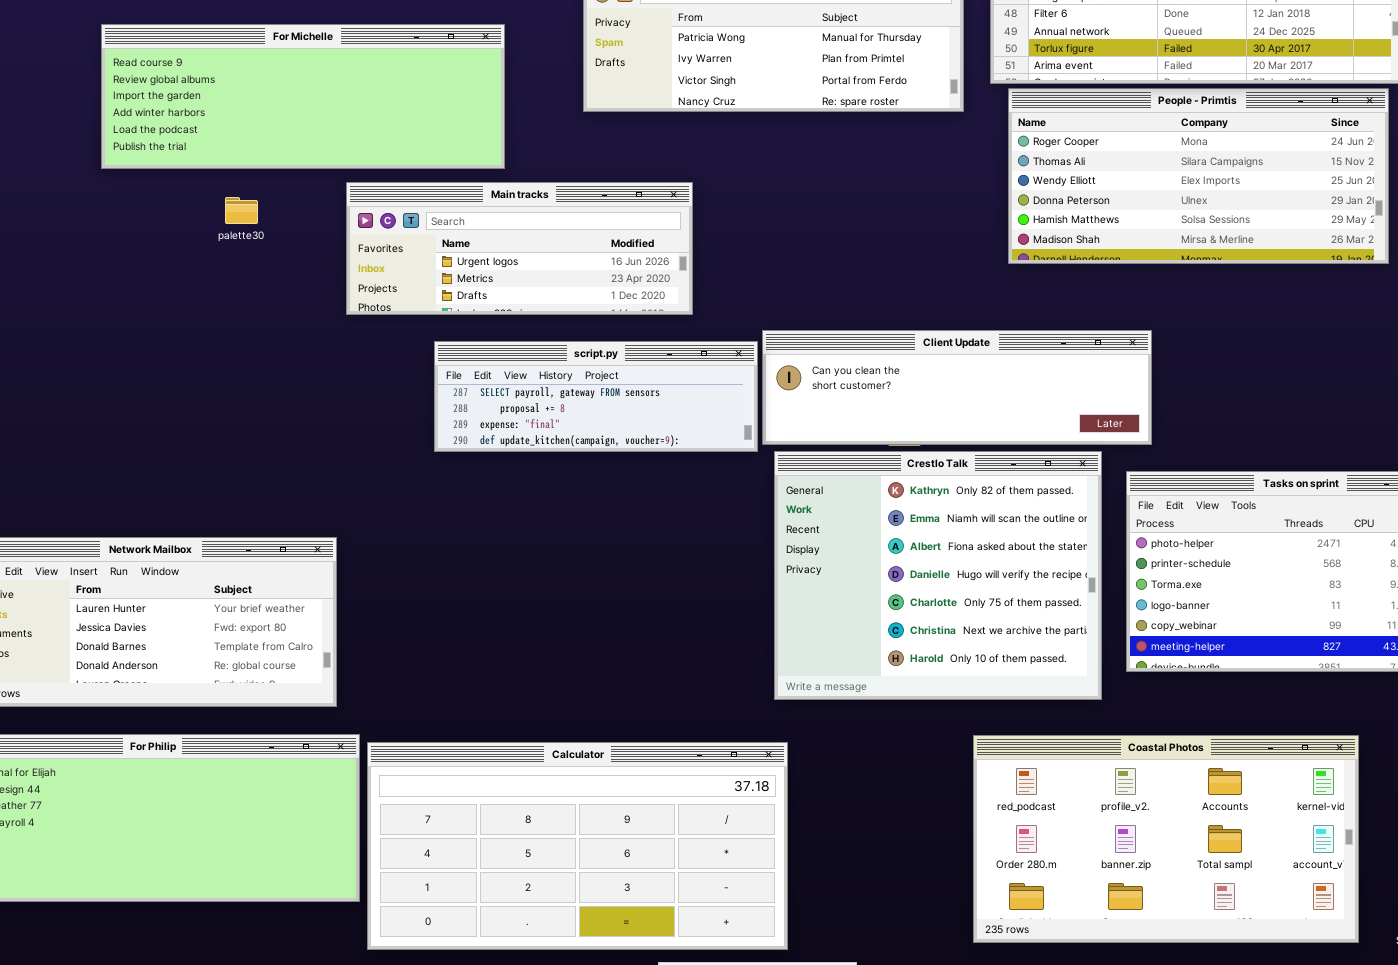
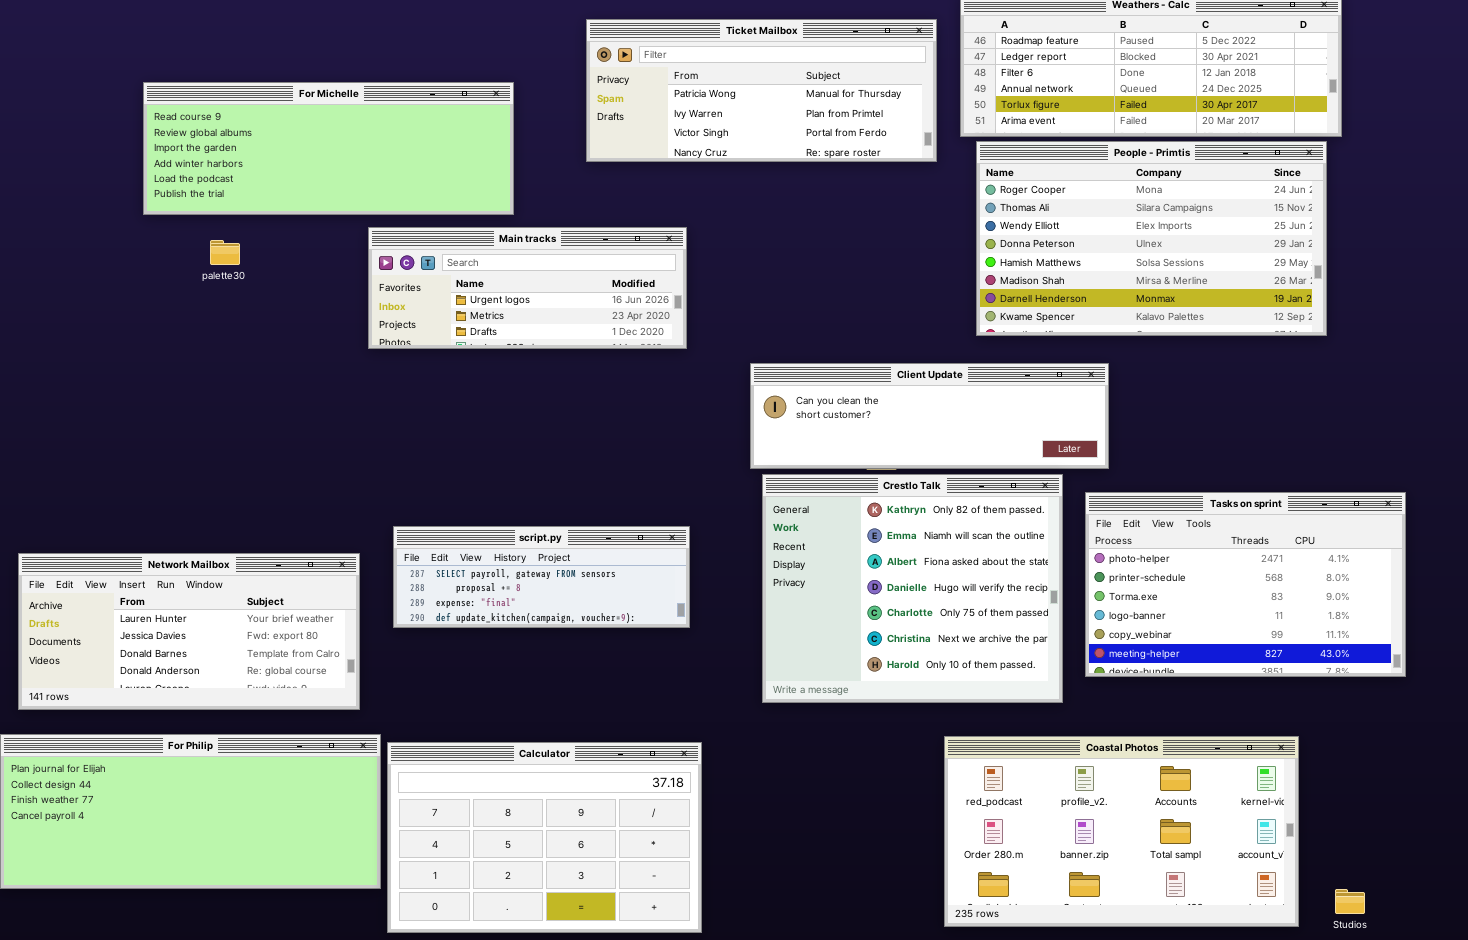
People - Primtis: [1008,88,1389,264] -> [976,141,1327,336], resized
palette30: [225,197,258,224] -> [210,240,240,265], moved
script.py: [434,341,758,452] -> [393,526,690,628], moved
Calculator: [367,742,788,950] -> [387,742,702,933], resized

